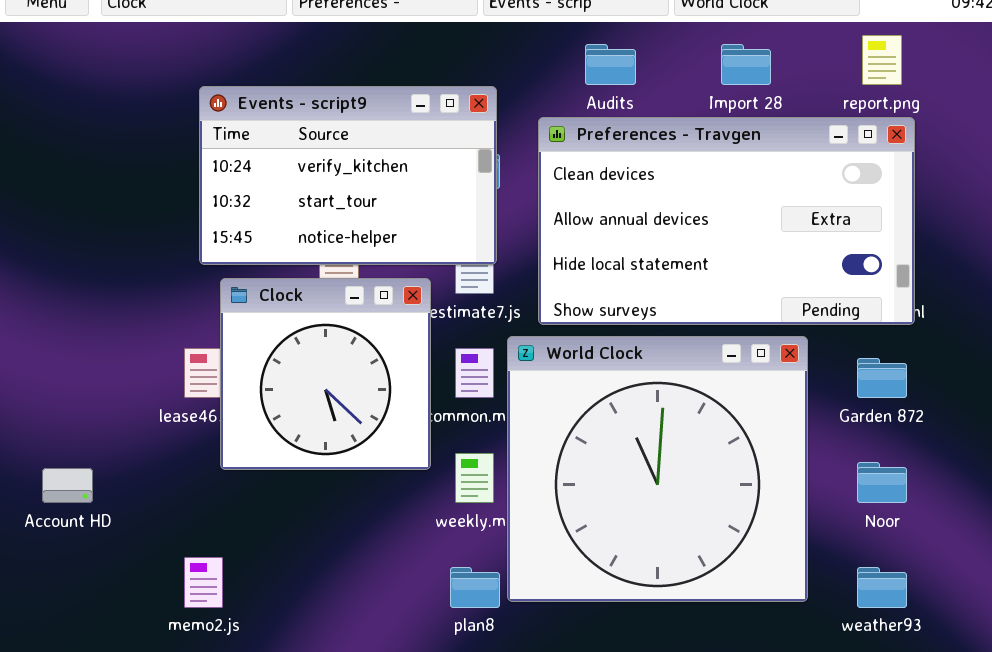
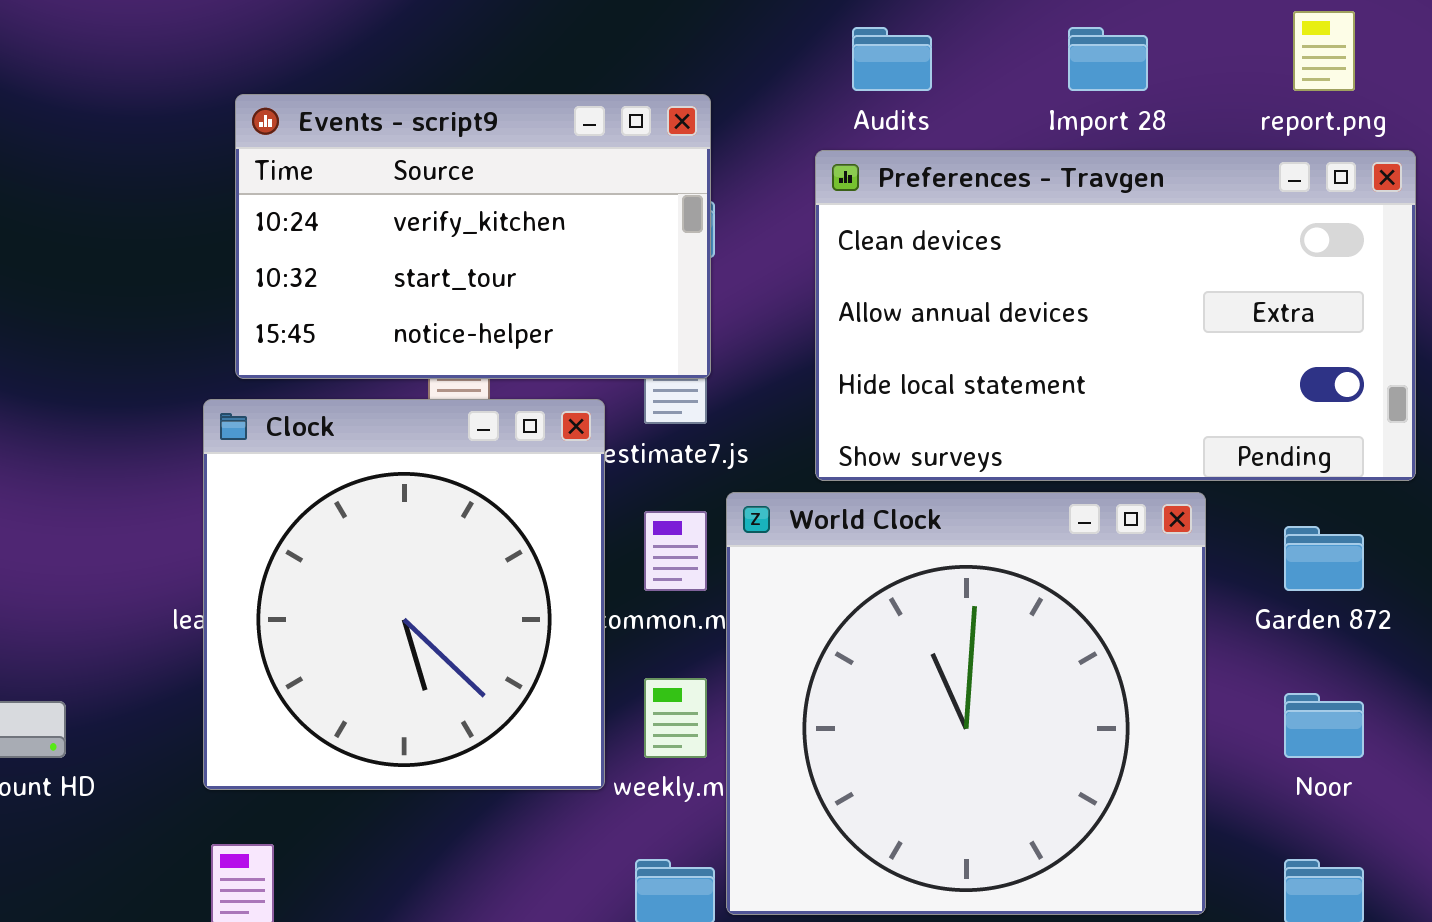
Preferences - Travgen: [538,117,915,325] -> [815,150,1416,481], moved
Clock: [220,278,431,470] -> [203,399,605,790], resized

